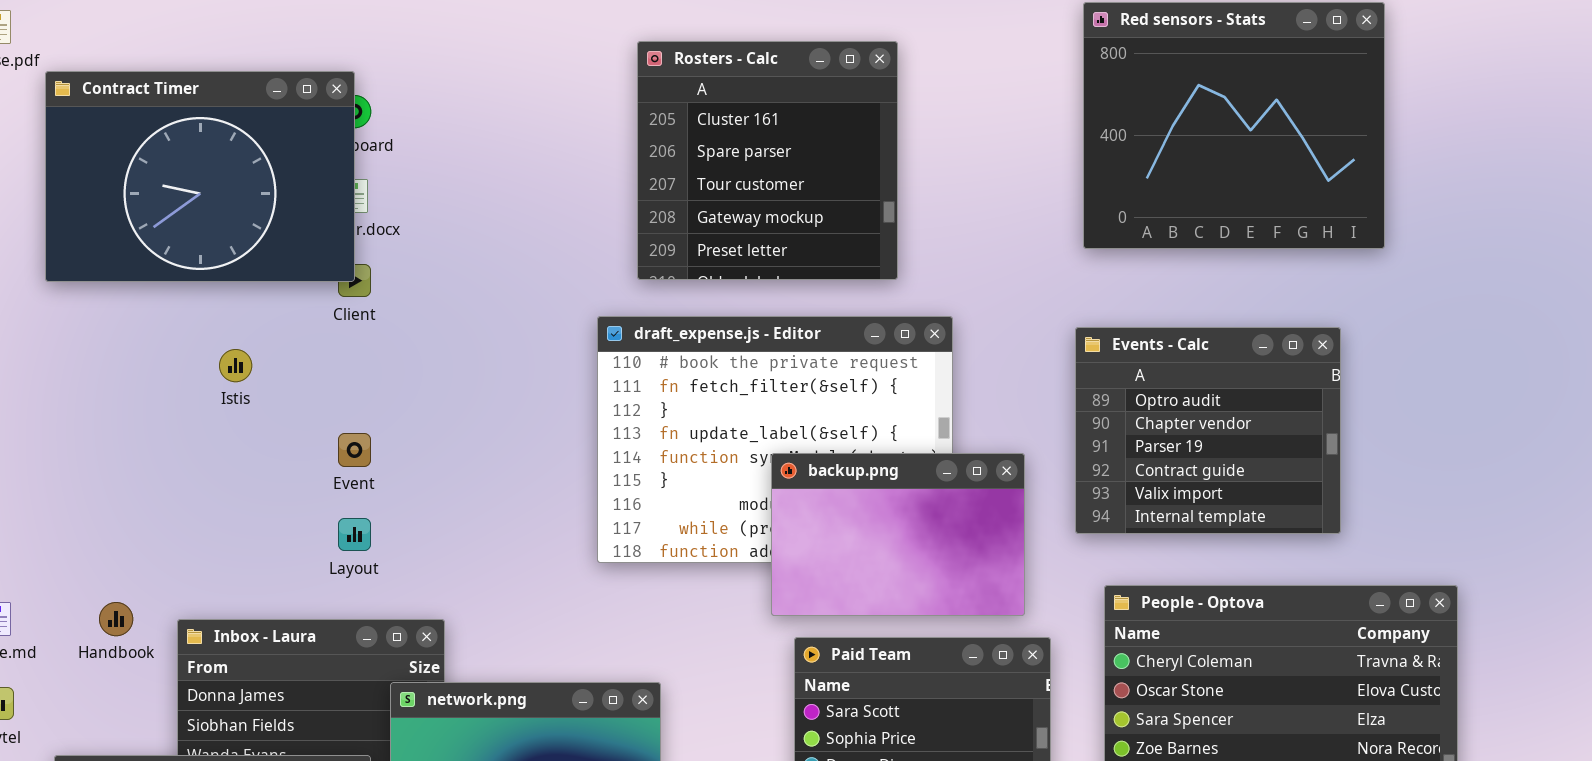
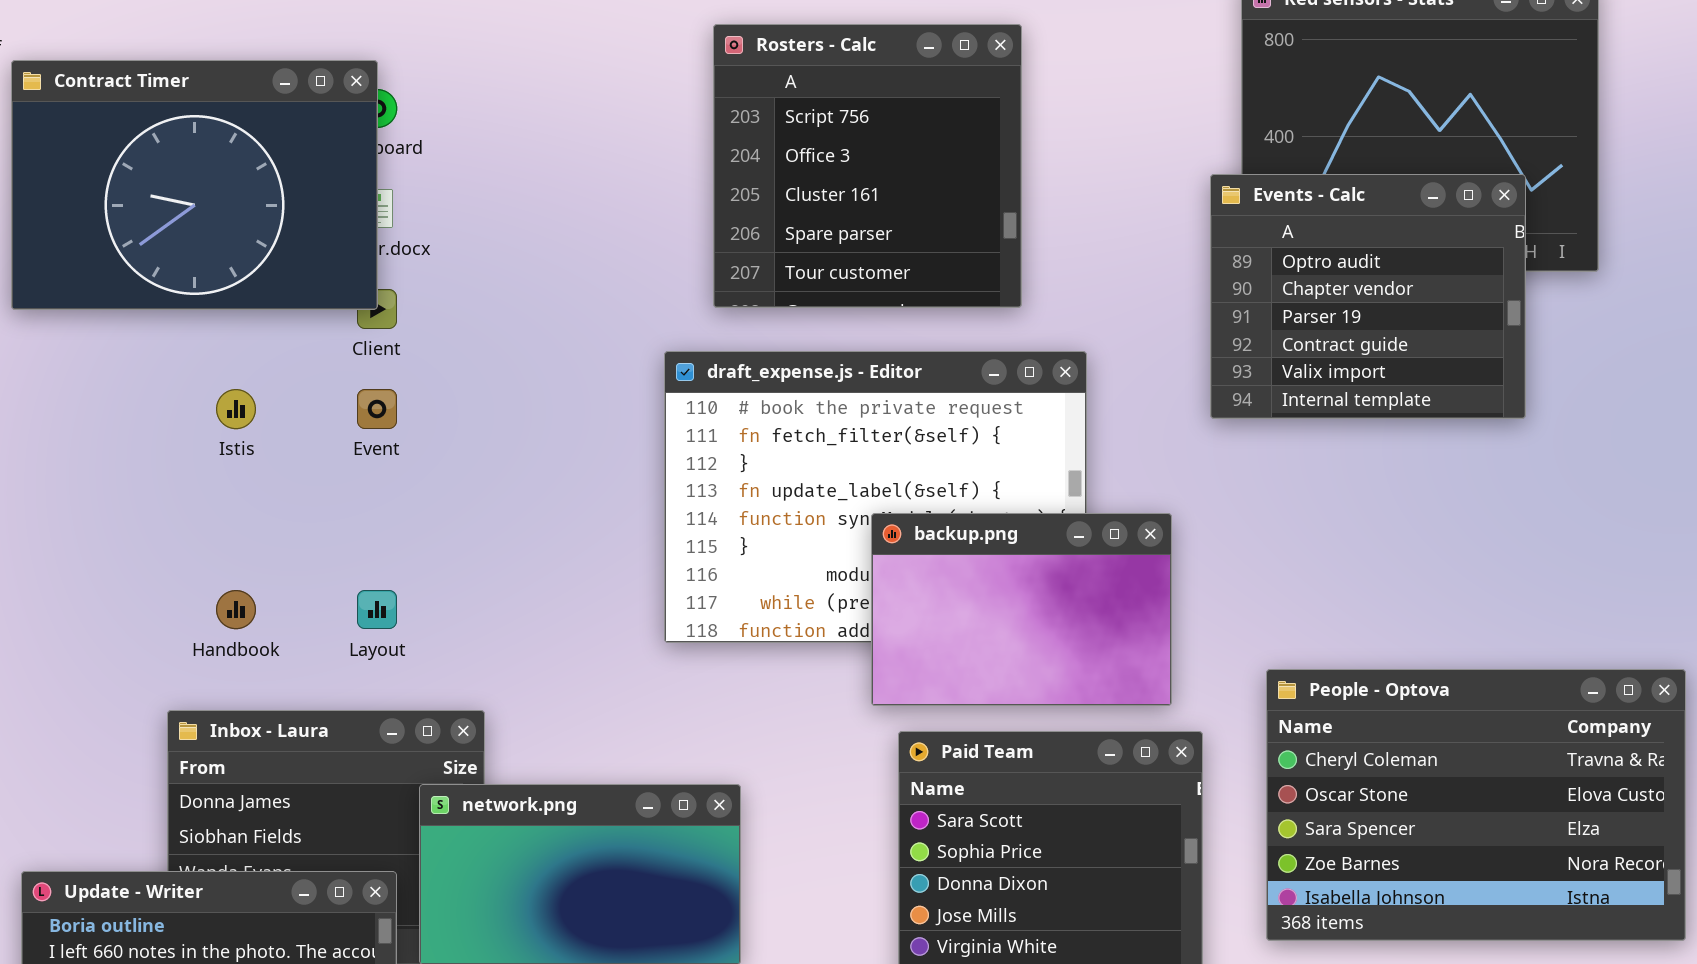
Rosters - Calc: [637,41,898,280] -> [713,24,1022,308], scrolled up 2 rows
Events - Calc: [1075,327,1341,534] -> [1210,174,1526,419], moved
Event: [338,433,371,467] -> [357,389,397,429], moved
Handbook: [99,602,133,636] -> [216,590,256,629], moved

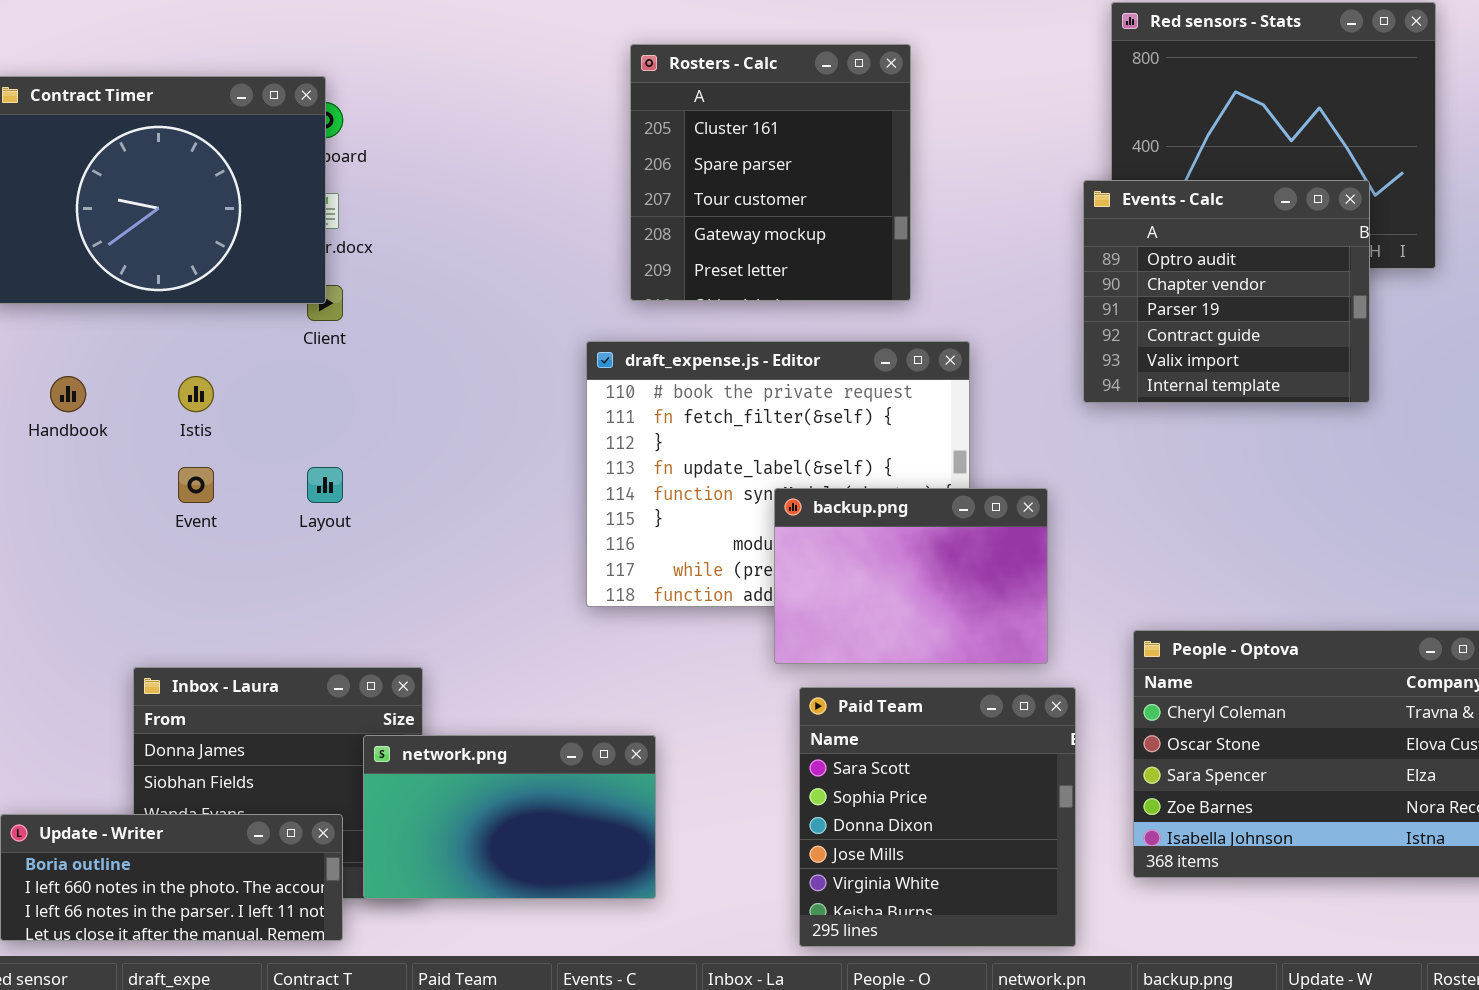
Rosters - Calc: [713,24,1022,308] -> [630,44,911,301], scrolled down 2 rows
Event: [357,389,397,429] -> [178,467,214,503], moved
Handbook: [216,590,256,629] -> [50,376,86,412], moved
Layout: [357,590,397,629] -> [307,467,343,503], moved

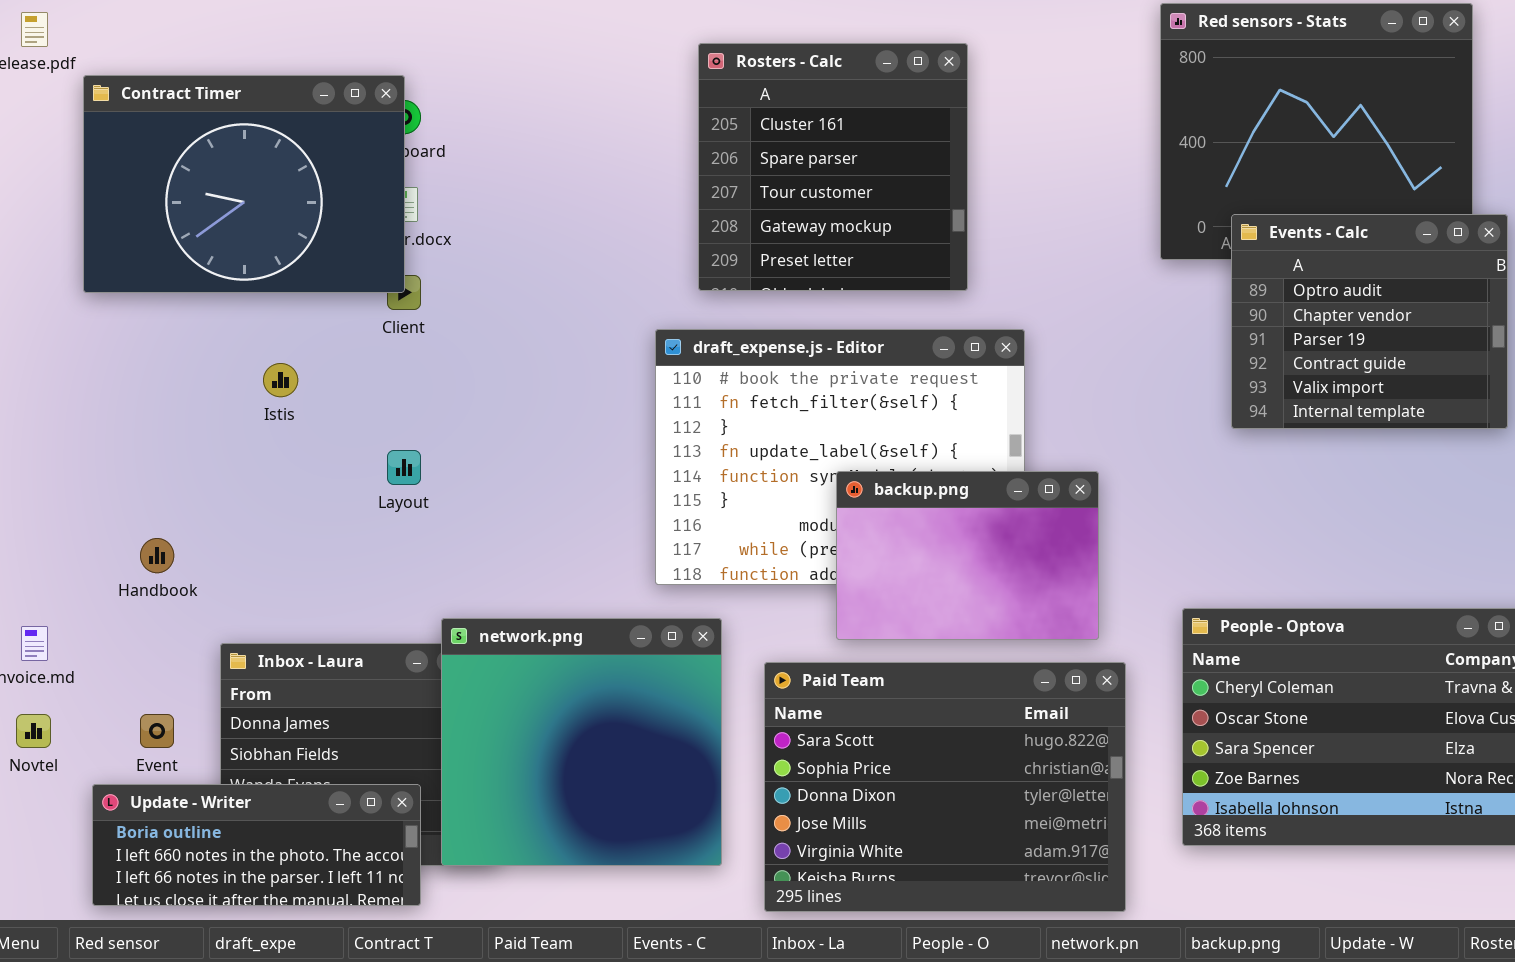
Events - Calc: [1083,180,1370,403] -> [1231,214,1508,429], moved
Handbook: [50,376,86,412] -> [140,538,174,573], moved
Event: [178,467,214,503] -> [140,714,174,748], moved
Paid Team: [799,687,1076,947] -> [764,662,1126,912], resized
network.png: [363,735,656,899] -> [441,618,722,866], resized

